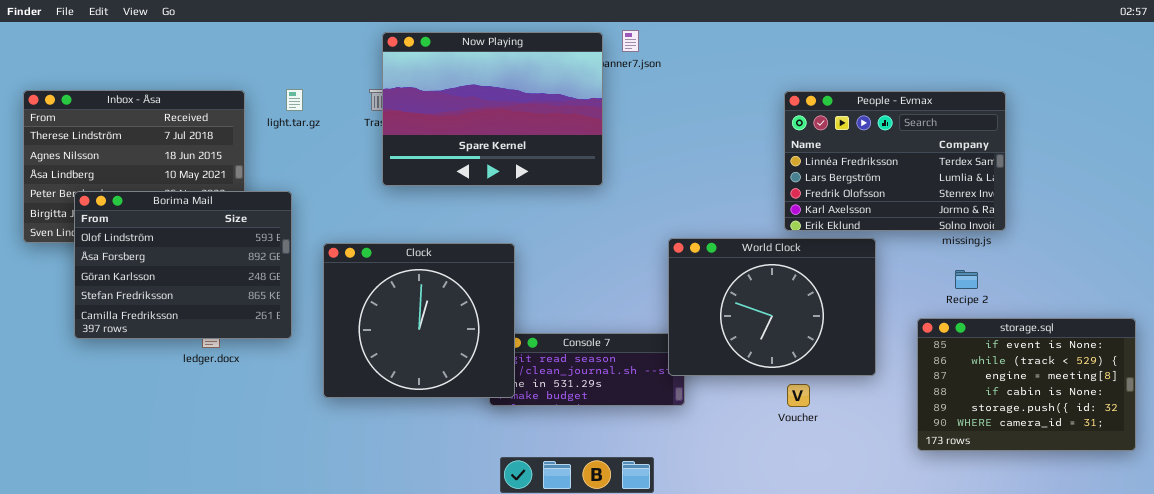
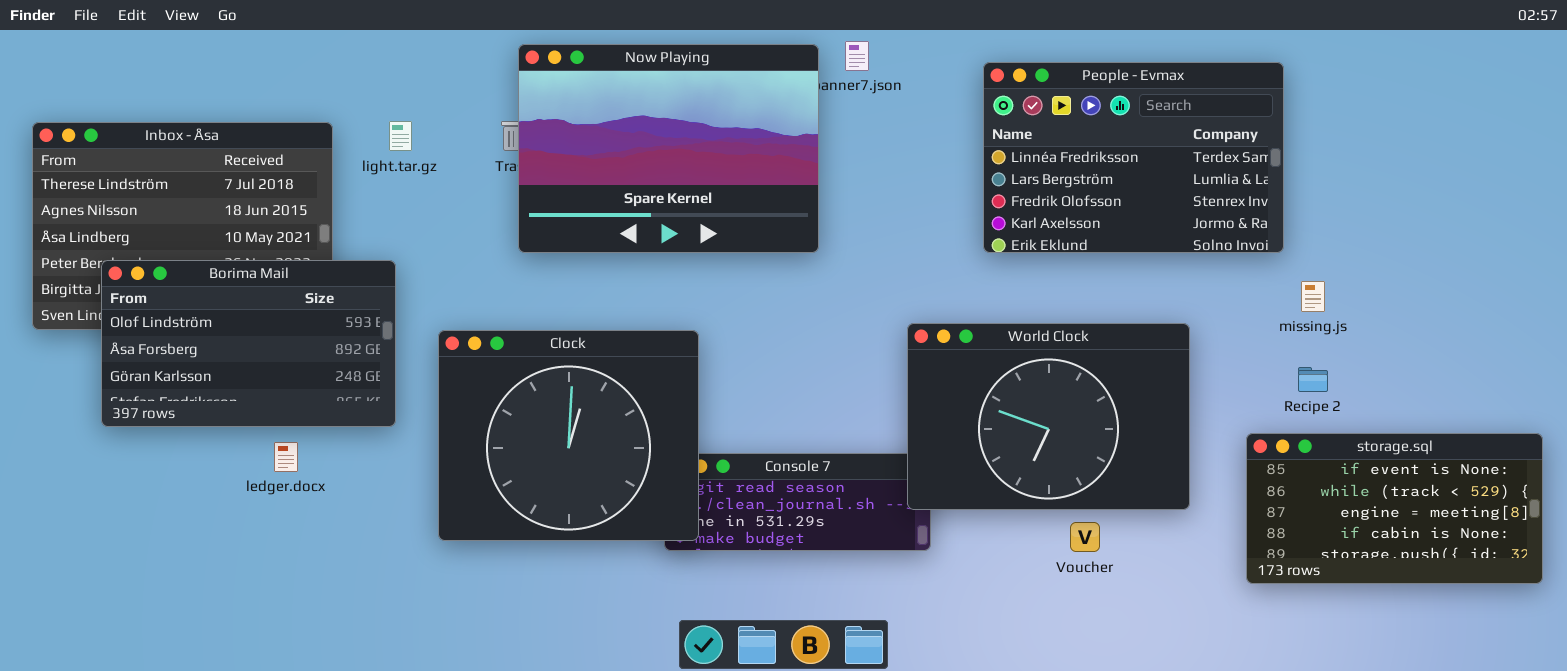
People - Evmax: [784,91,1006,231] -> [983,62,1284,253], moved
Borima Mail: [74,191,292,339] -> [101,260,396,427], resized
storage.sql: [917,318,1136,451] -> [1246,433,1543,584], resized

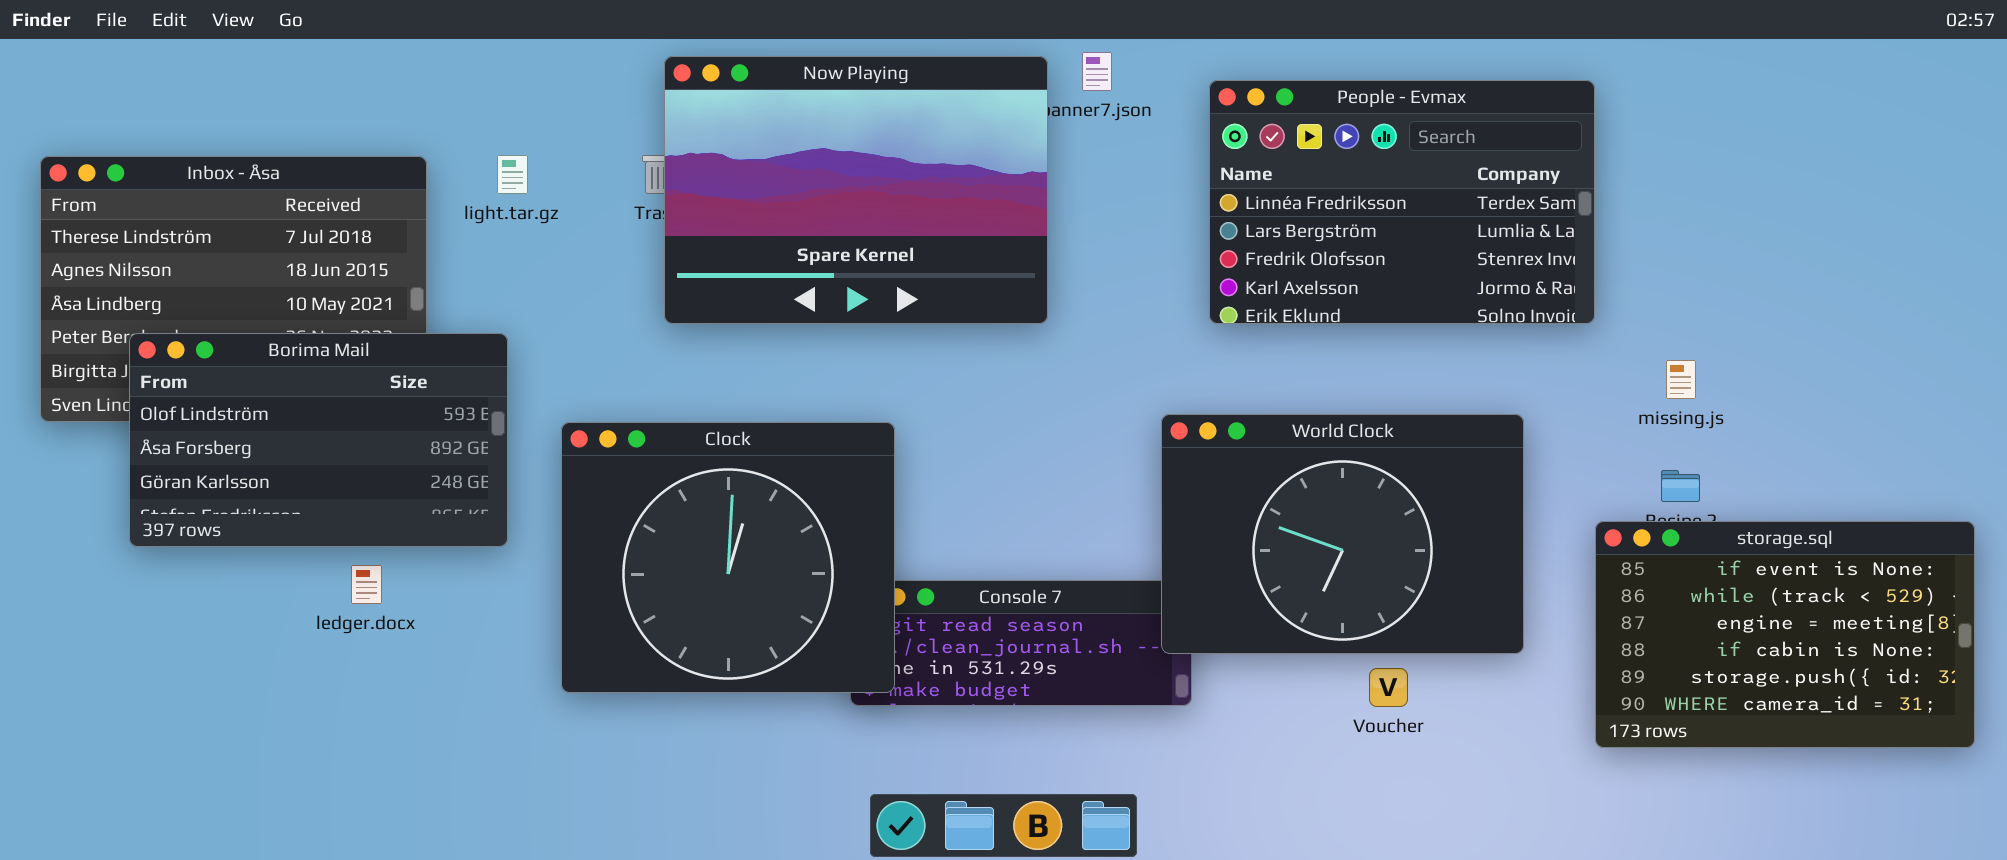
People - Evmax: [983,62,1284,253] -> [1209,80,1595,324], moved
storage.sql: [1246,433,1543,584] -> [1595,521,1975,748], resized

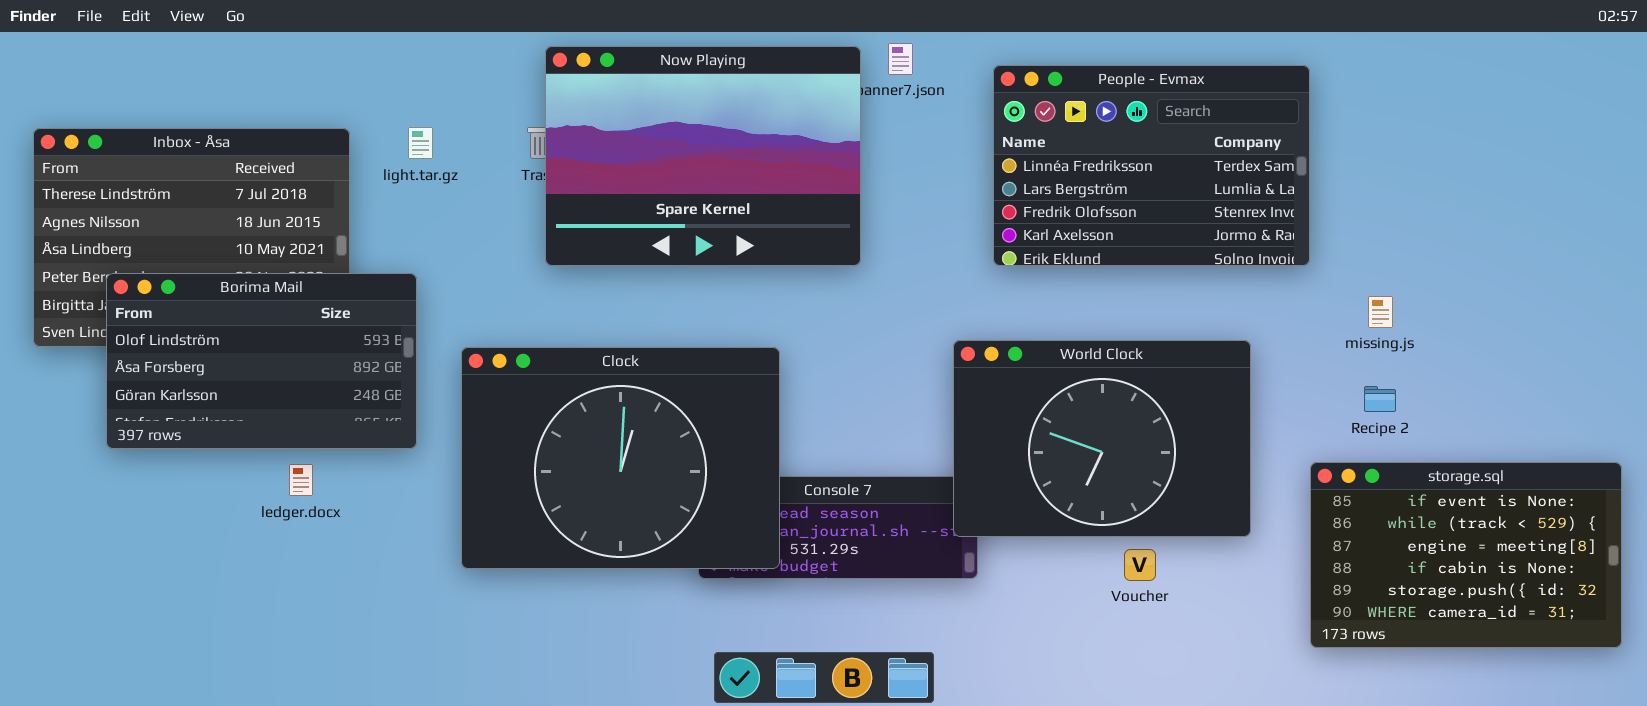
Clock: [561,422,895,693] -> [461,347,780,569], resized
storage.sql: [1595,521,1975,748] -> [1310,462,1622,648], moved

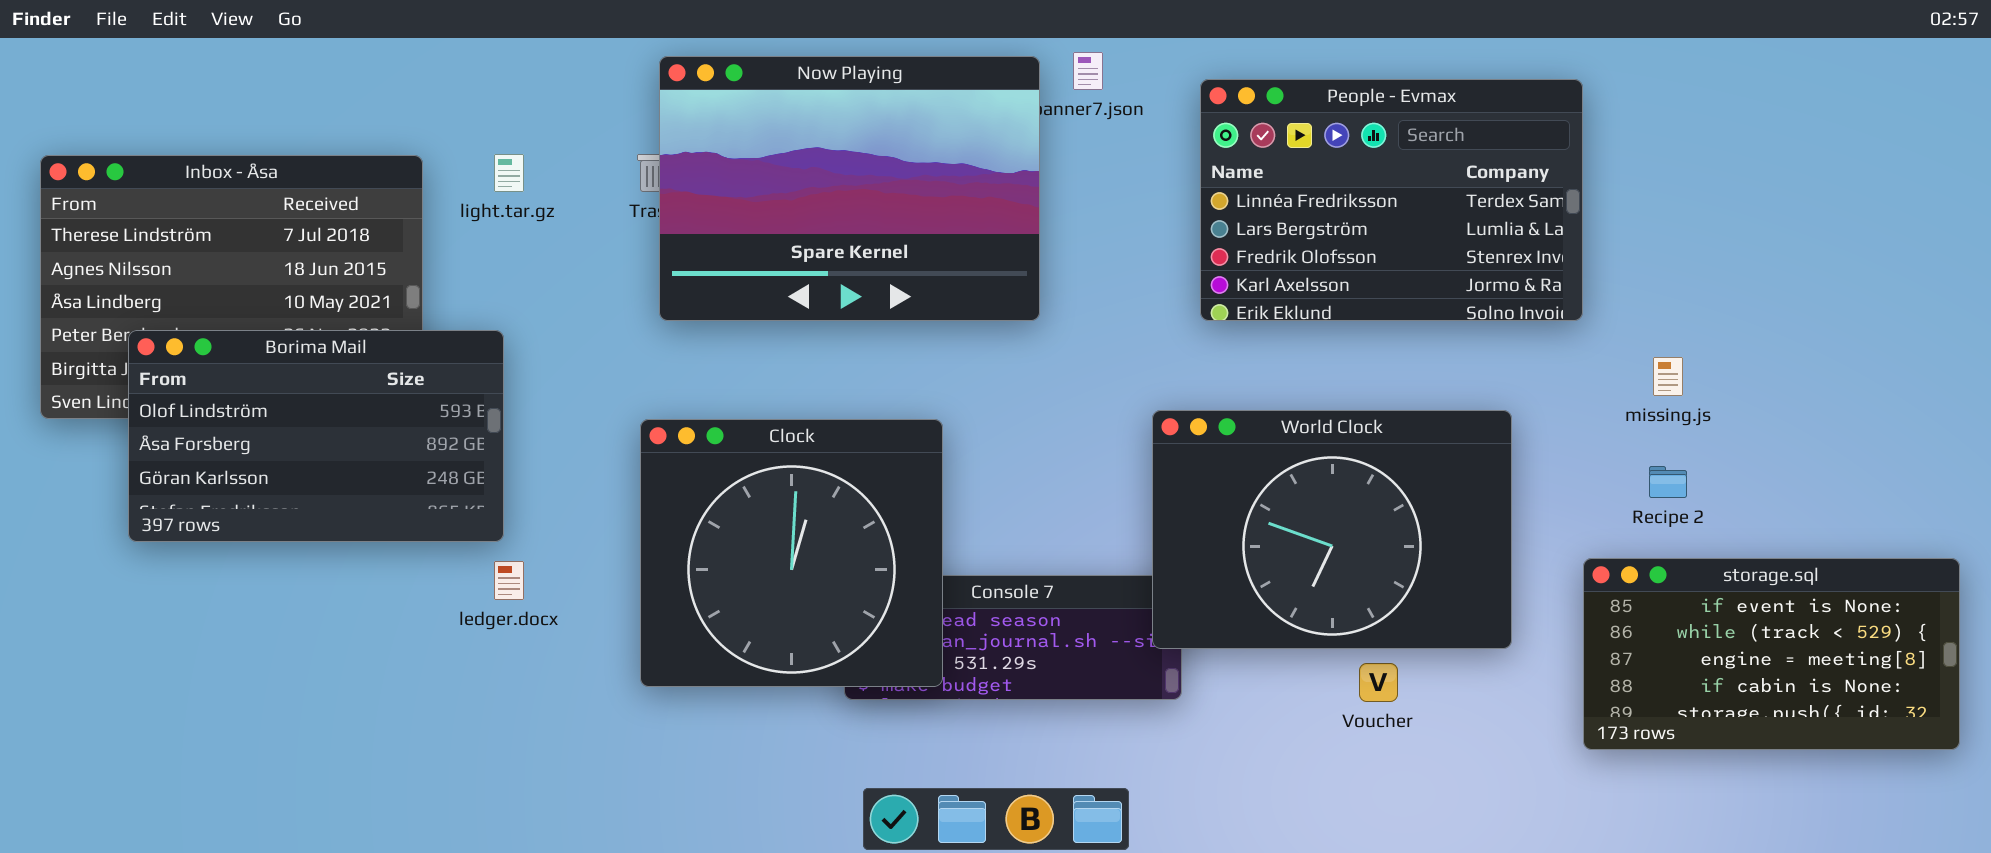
Clock: [461,347,780,569] -> [640,419,943,687], resized
storage.sql: [1310,462,1622,648] -> [1583,558,1960,750], resized
ledger.docx: [289,464,313,496] -> [494,561,524,600], moved

